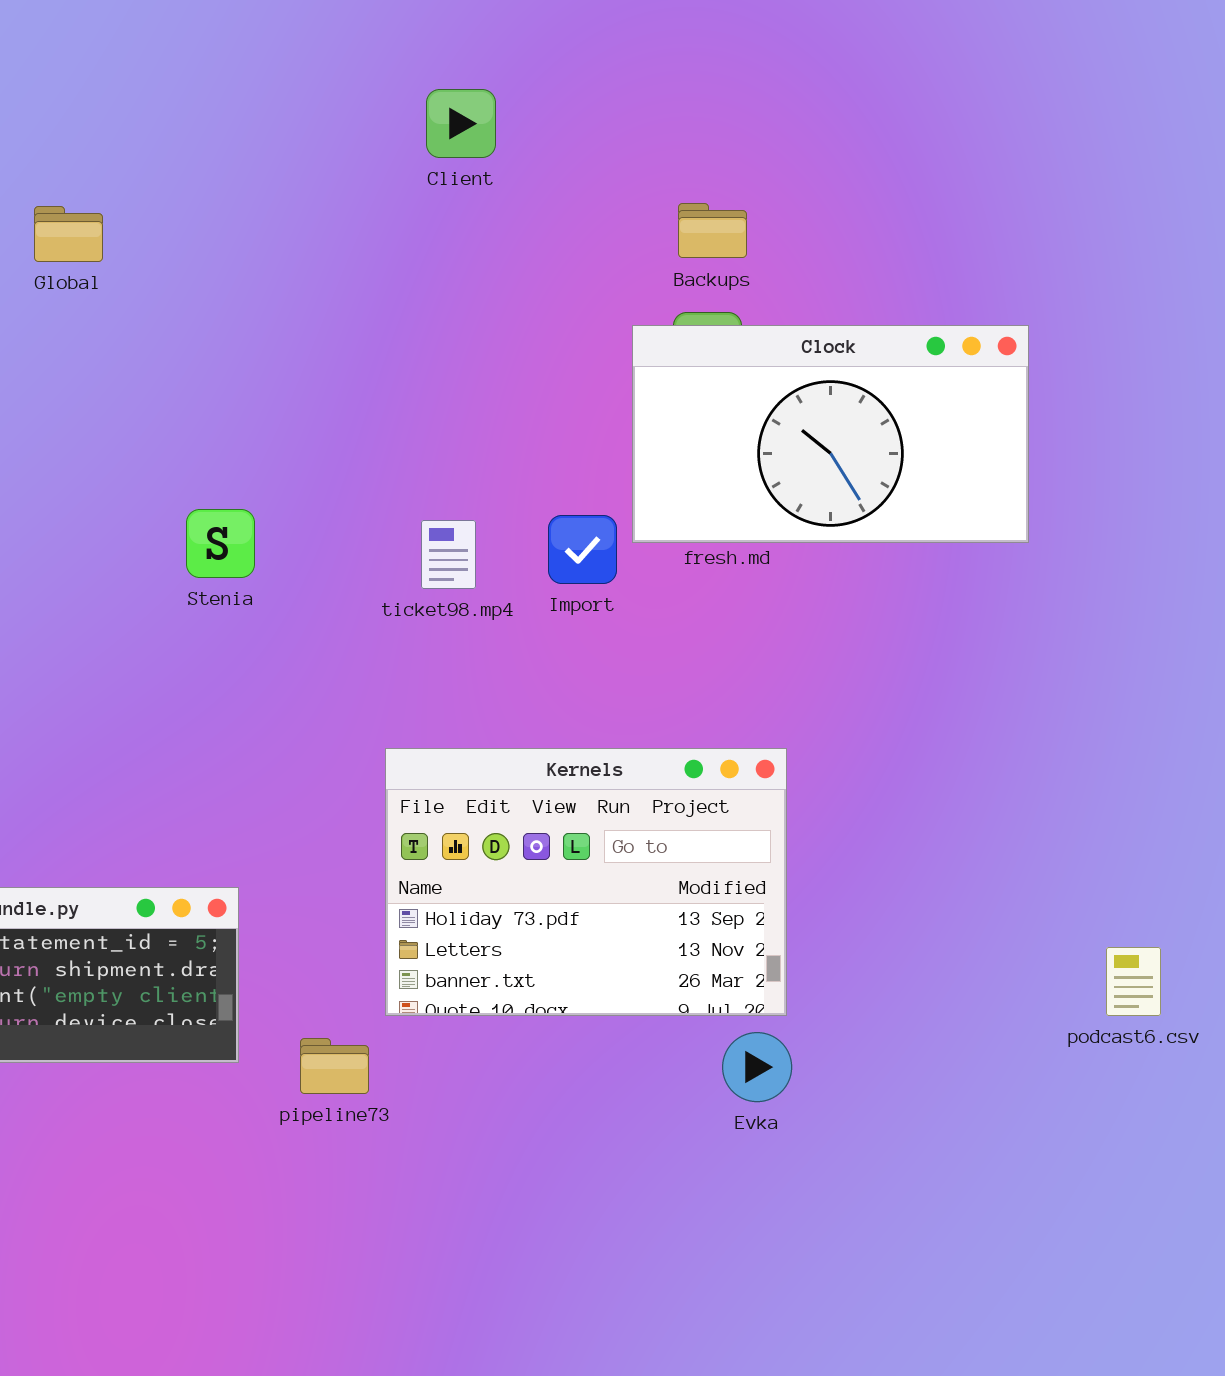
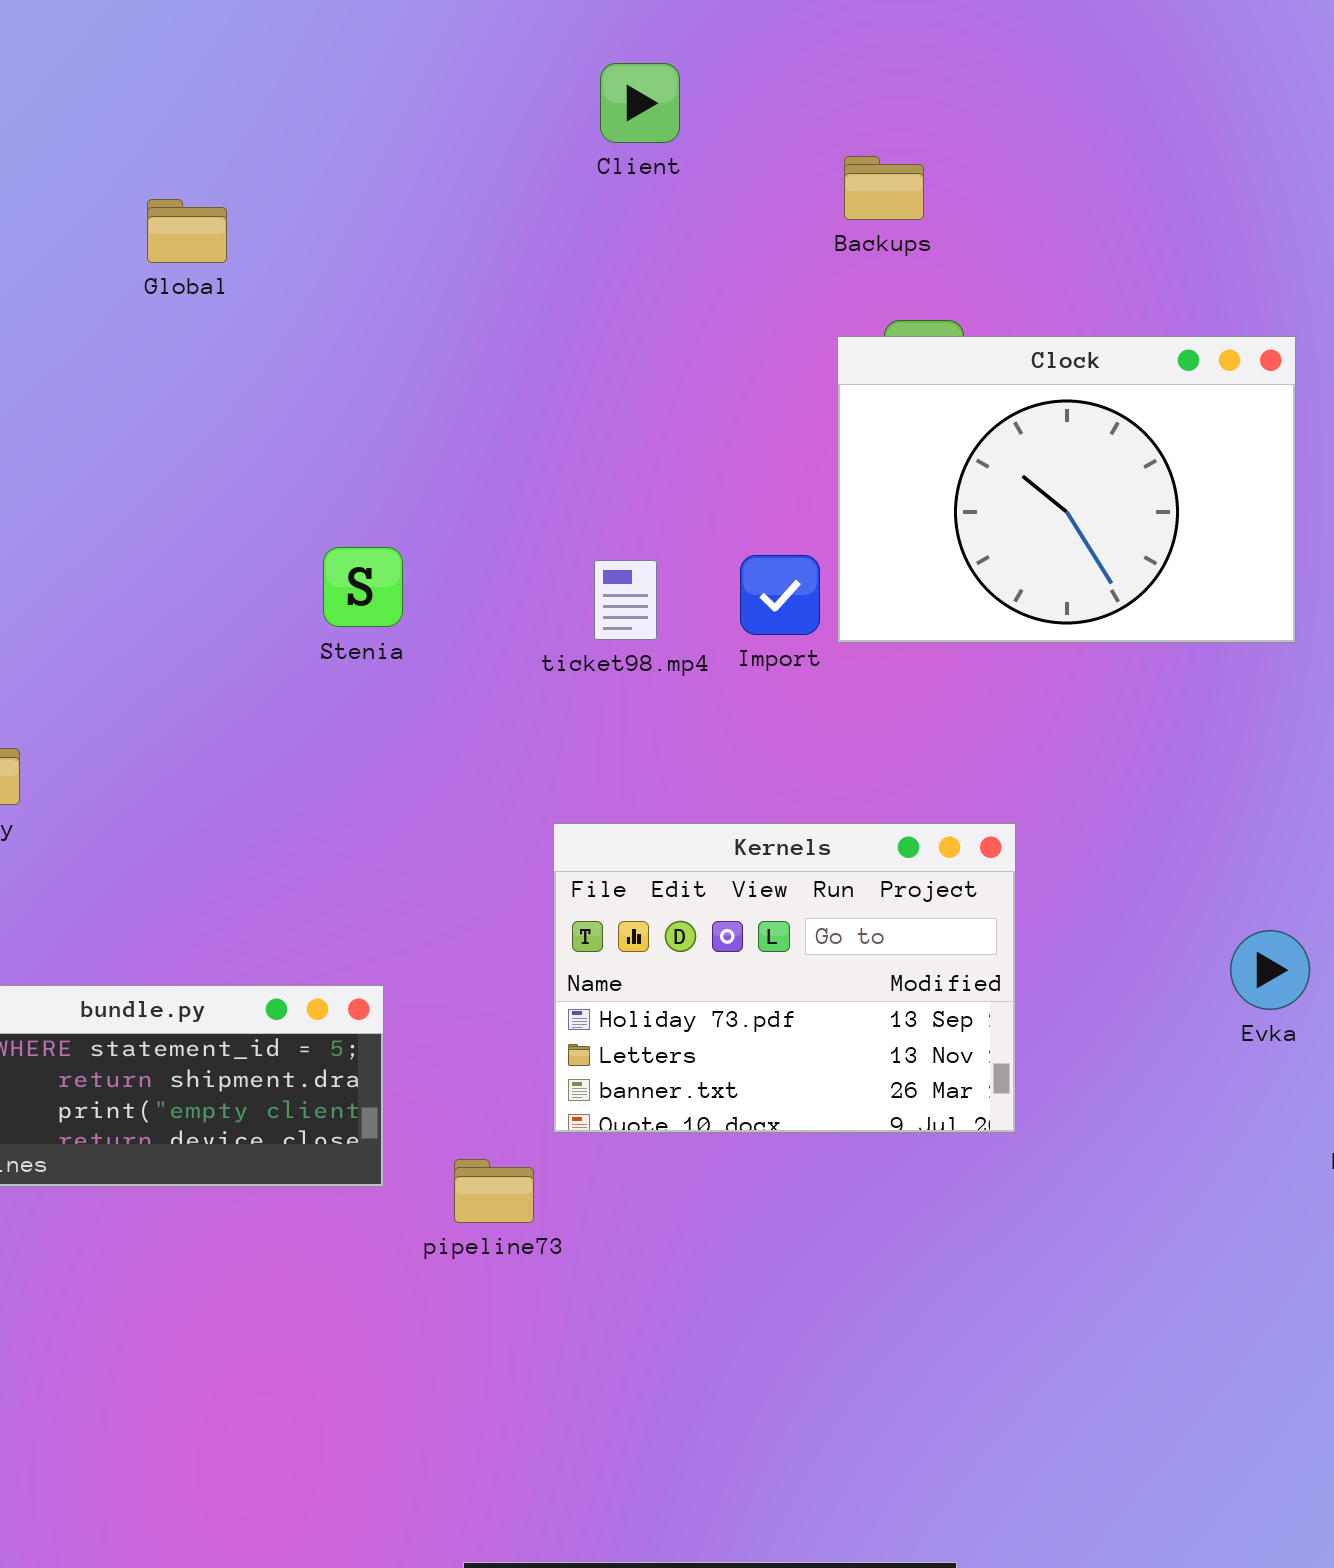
Backups: [678,203,747,258] -> [844,156,924,220], moved
Clock: [632,325,1029,543] -> [837,336,1296,643], resized
Evka: [722,1032,792,1102] -> [1230,930,1310,1010], moved

